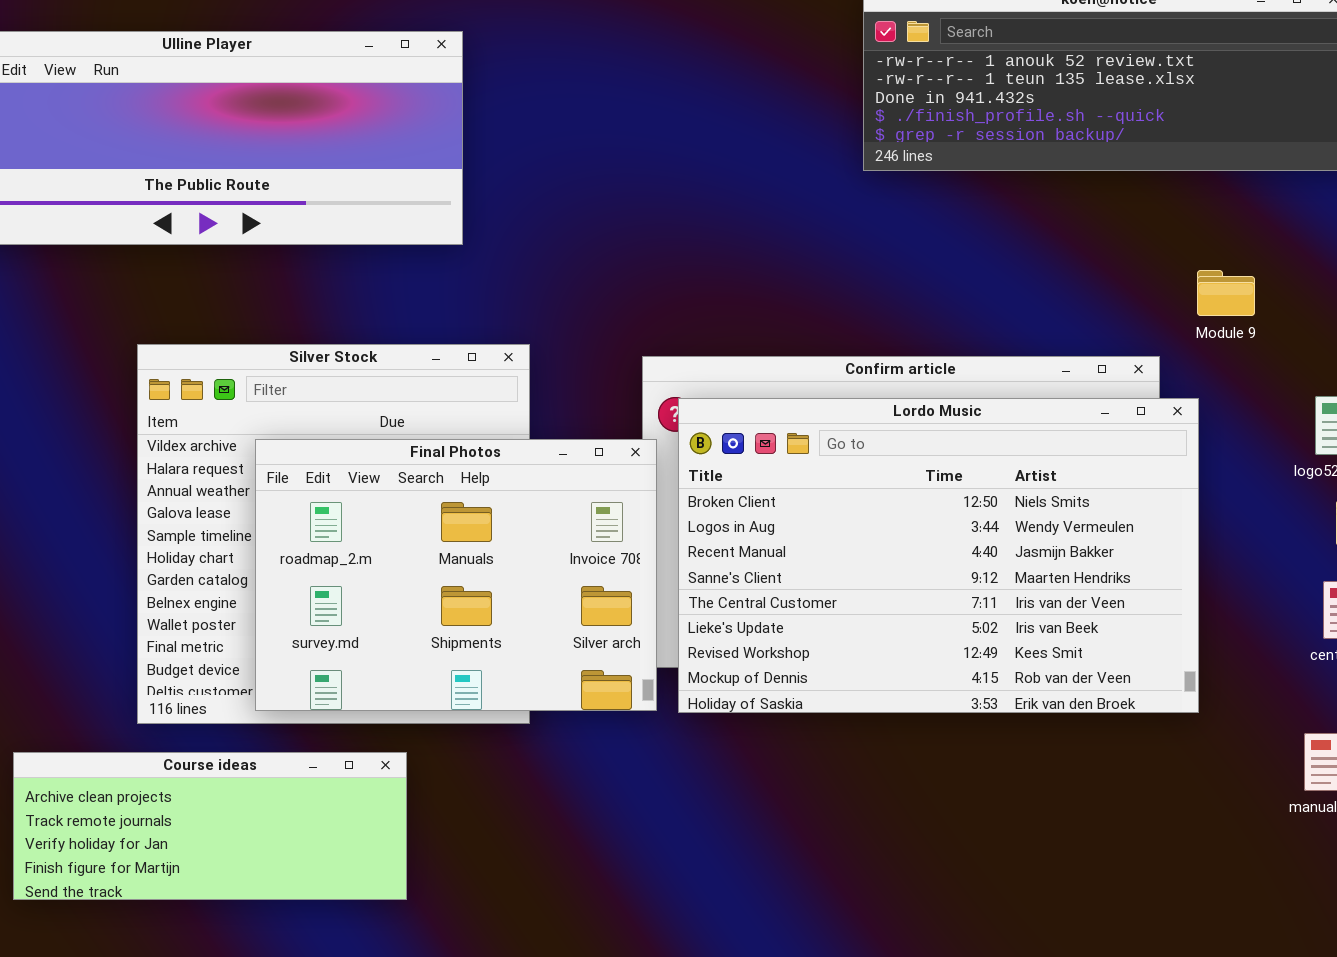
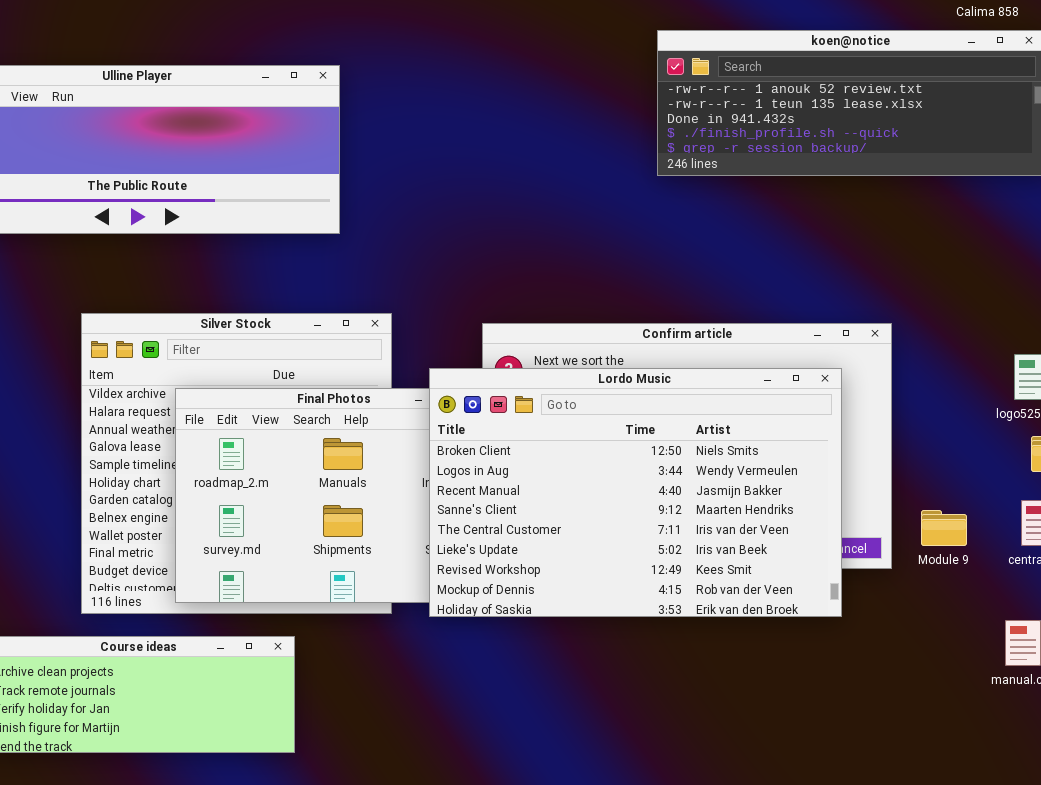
Module 9: [1197,270,1255,316] -> [921,510,967,546], moved
Lordo Music: [678,398,1199,713] -> [429,368,842,617], moved

